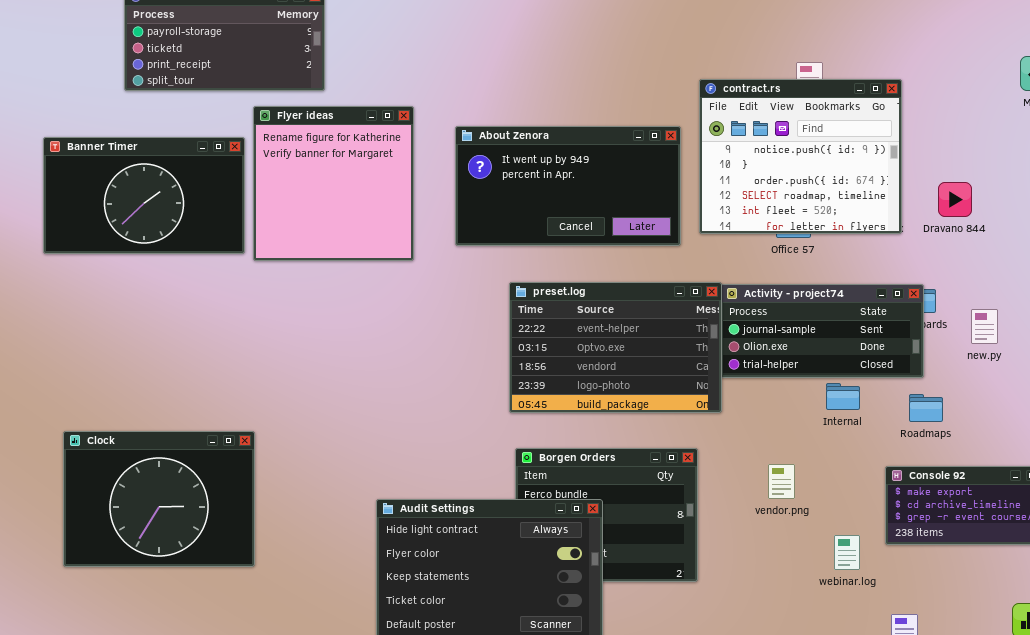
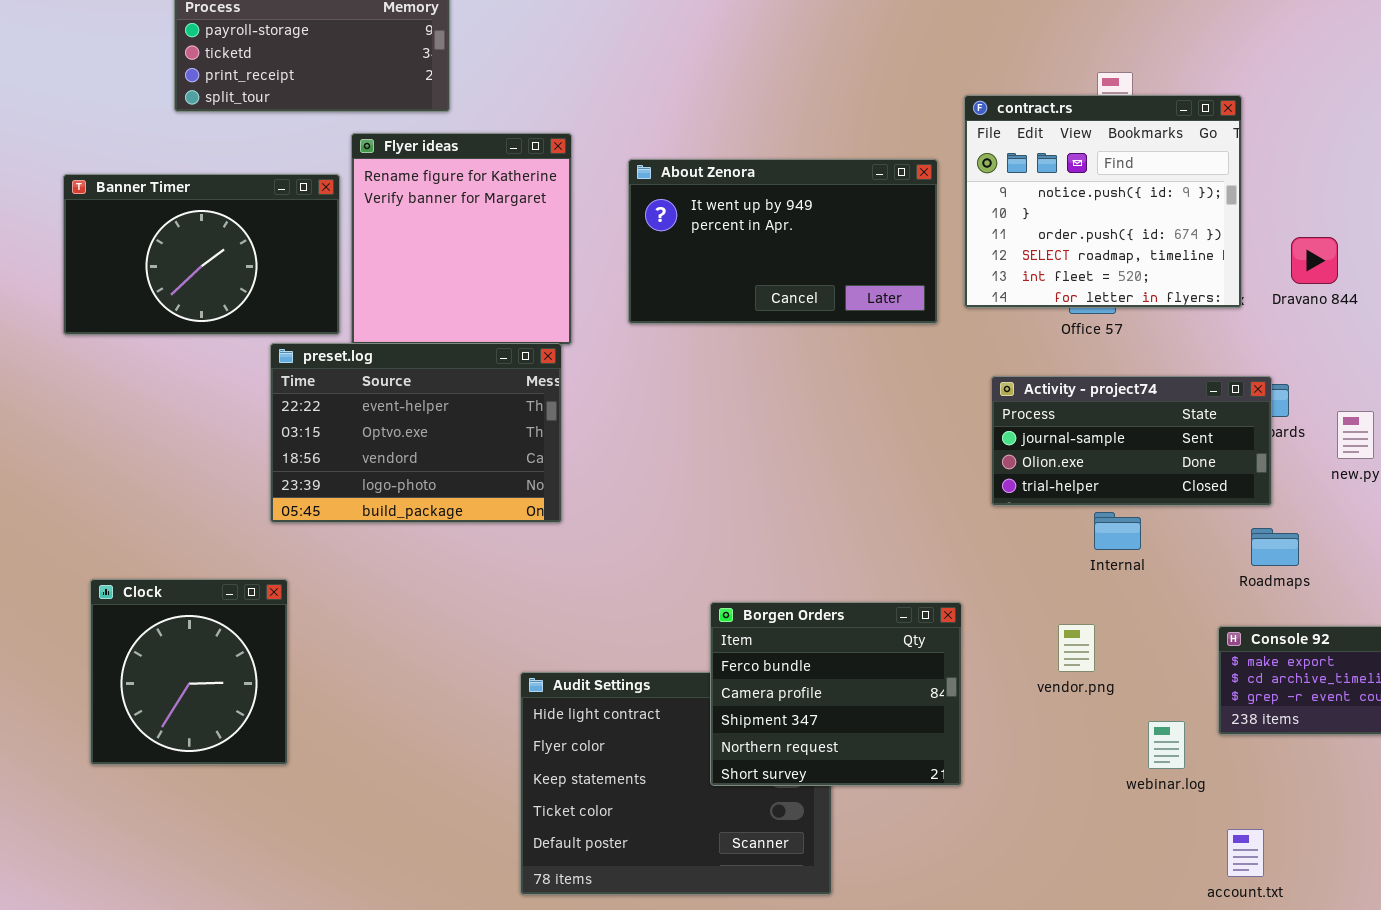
preset.log: [509,282,722,413] -> [270,343,562,523], moved
Internal: [826,383,860,410] -> [1094,512,1141,550], moved
Clock: [63,431,255,567] -> [90,579,288,765], resized
Borgen Orders: [515,448,698,582] -> [710,602,962,786], raised

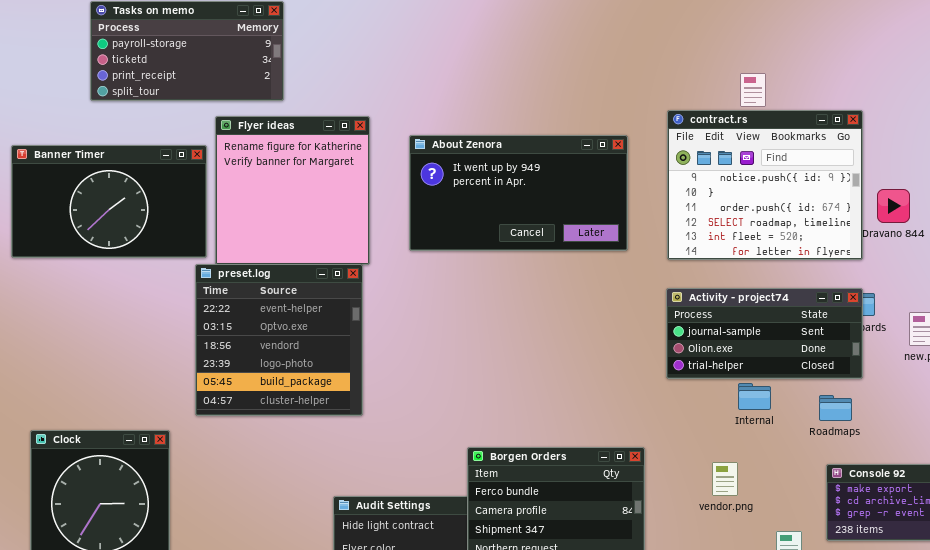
contract.rs: [964,95,1242,308] -> [667,110,863,260], moved
preset.log: [270,343,562,523] -> [195,264,363,416], resized
Roadmaps: [1251,528,1299,566] -> [819,395,852,421], moved

